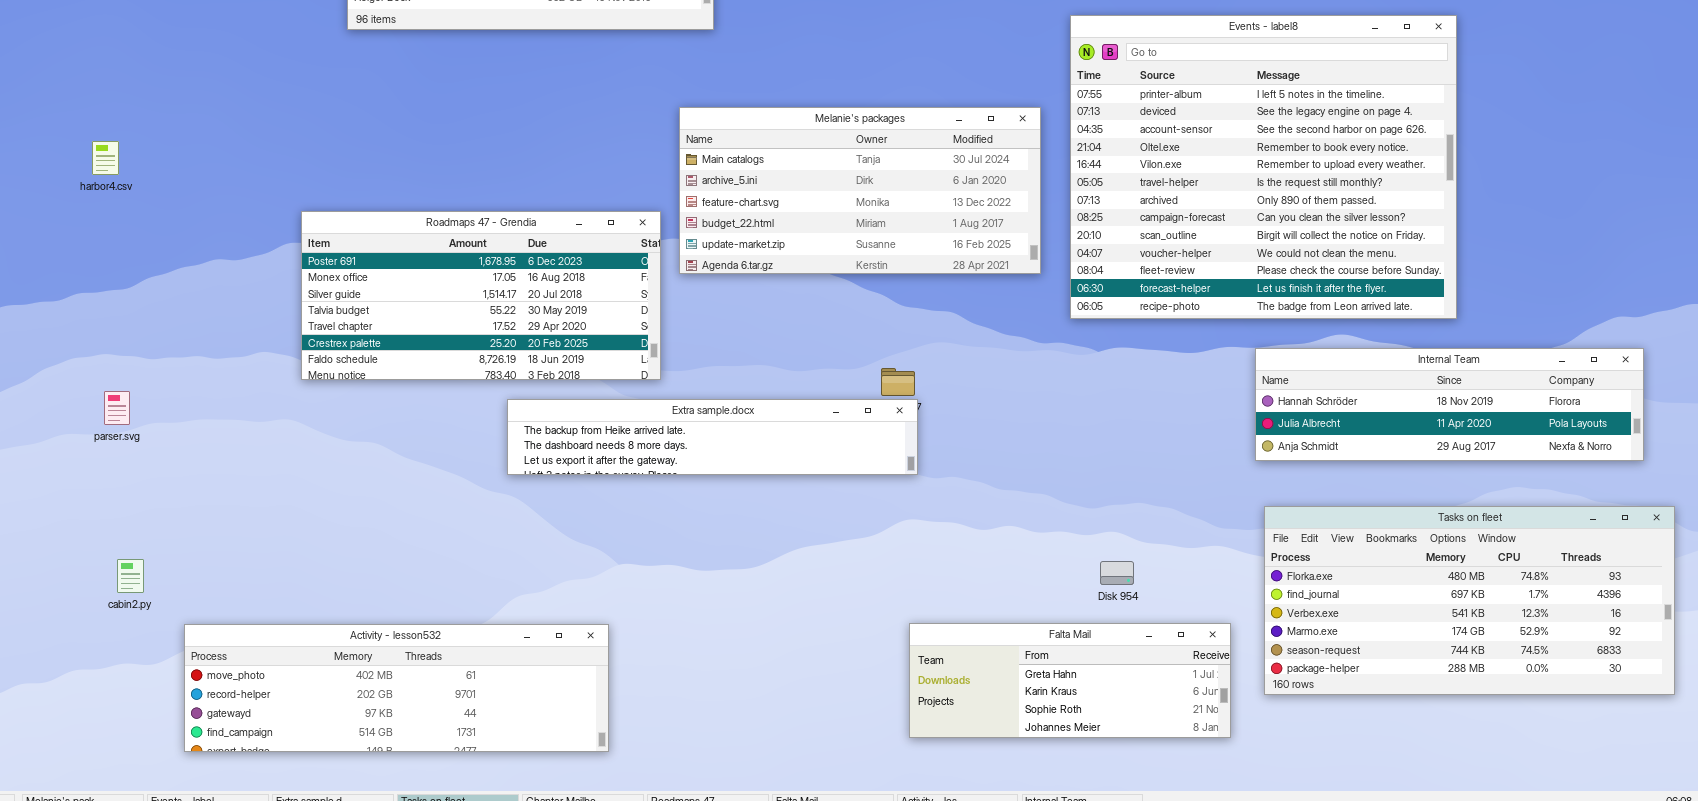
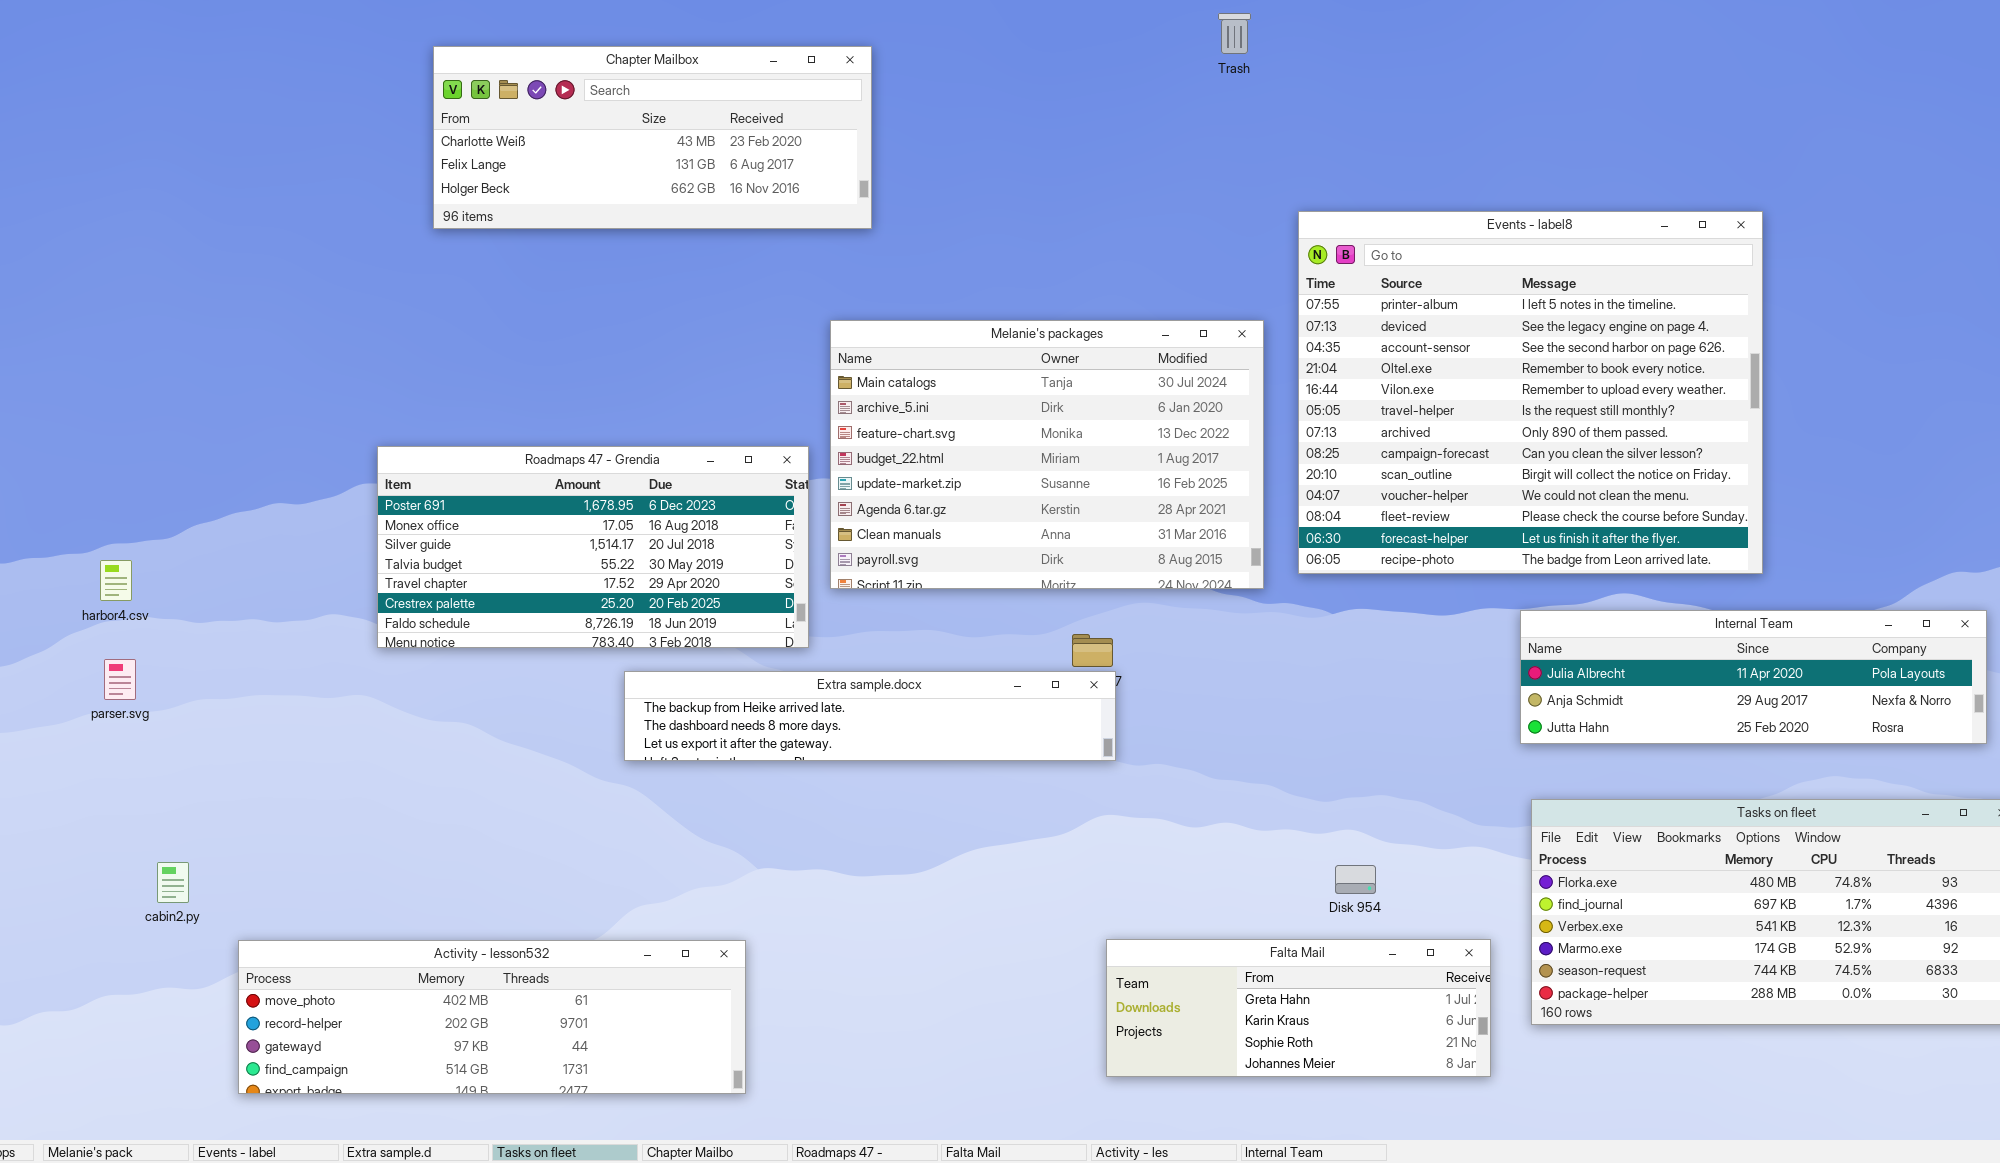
Melanie's packages: [679,107,1041,274] -> [830,320,1264,589], resized
harbor4.csv: [92,141,119,175] -> [100,560,132,601], moved
Internal Team: [1255,348,1644,461] -> [1520,610,1987,744], scrolled down 1 row
parser.svg: [104,391,130,425] -> [104,659,136,700], moved

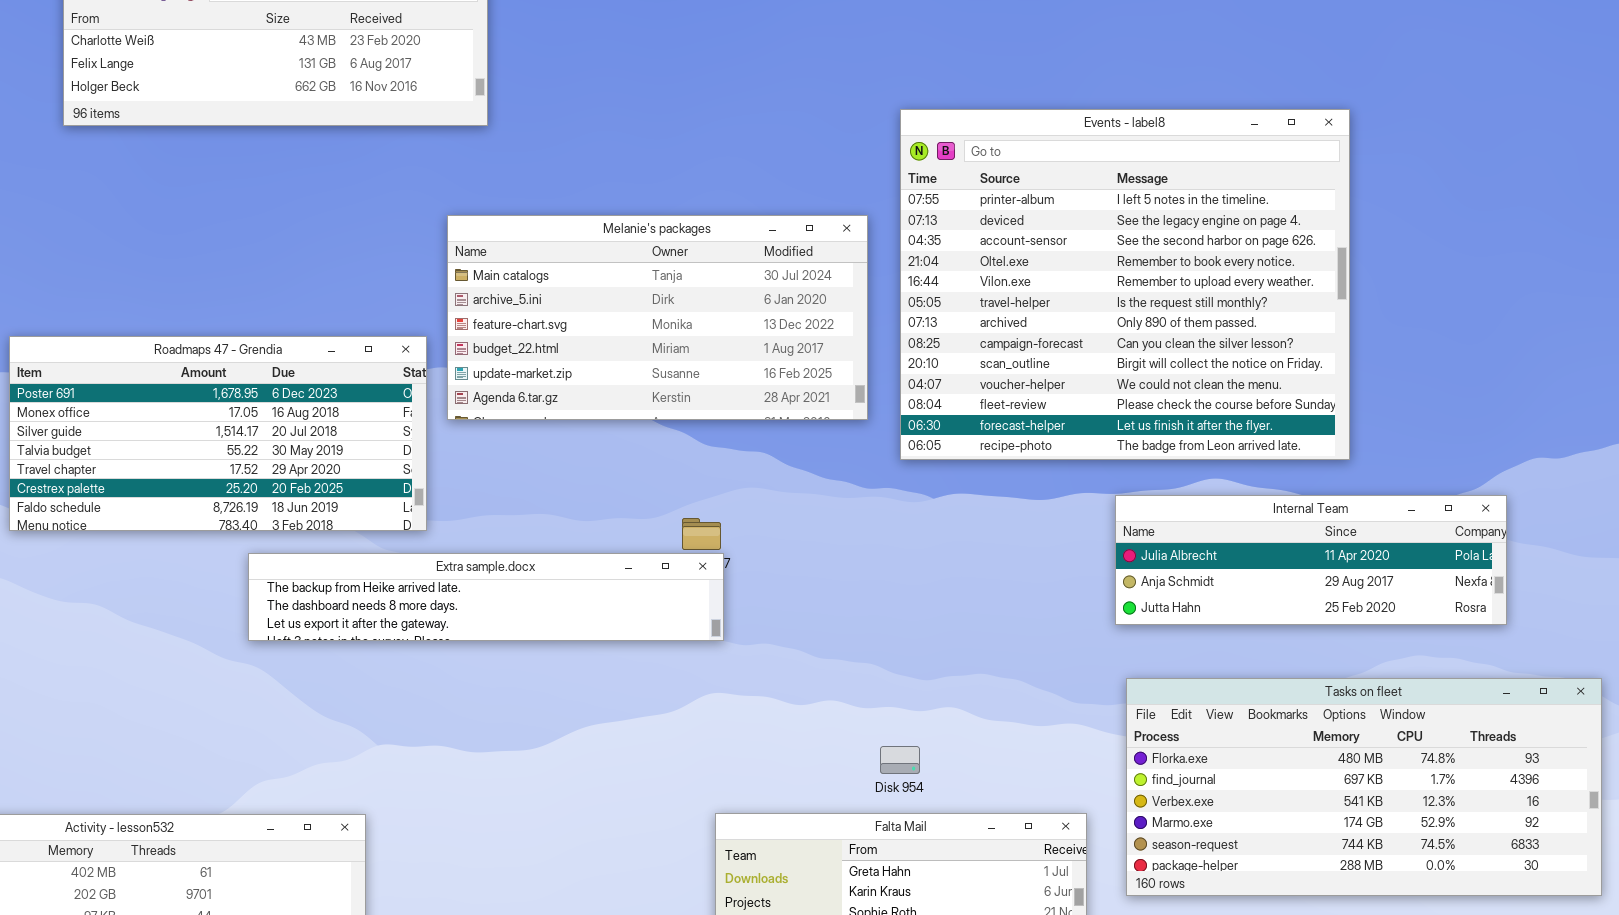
Melanie's packages: [830,320,1264,589] -> [447,215,868,420], resized
Internal Team: [1520,610,1987,744] -> [1115,495,1507,625], resized
Disk 954: [1335,865,1376,894] -> [880,746,920,774], moved

